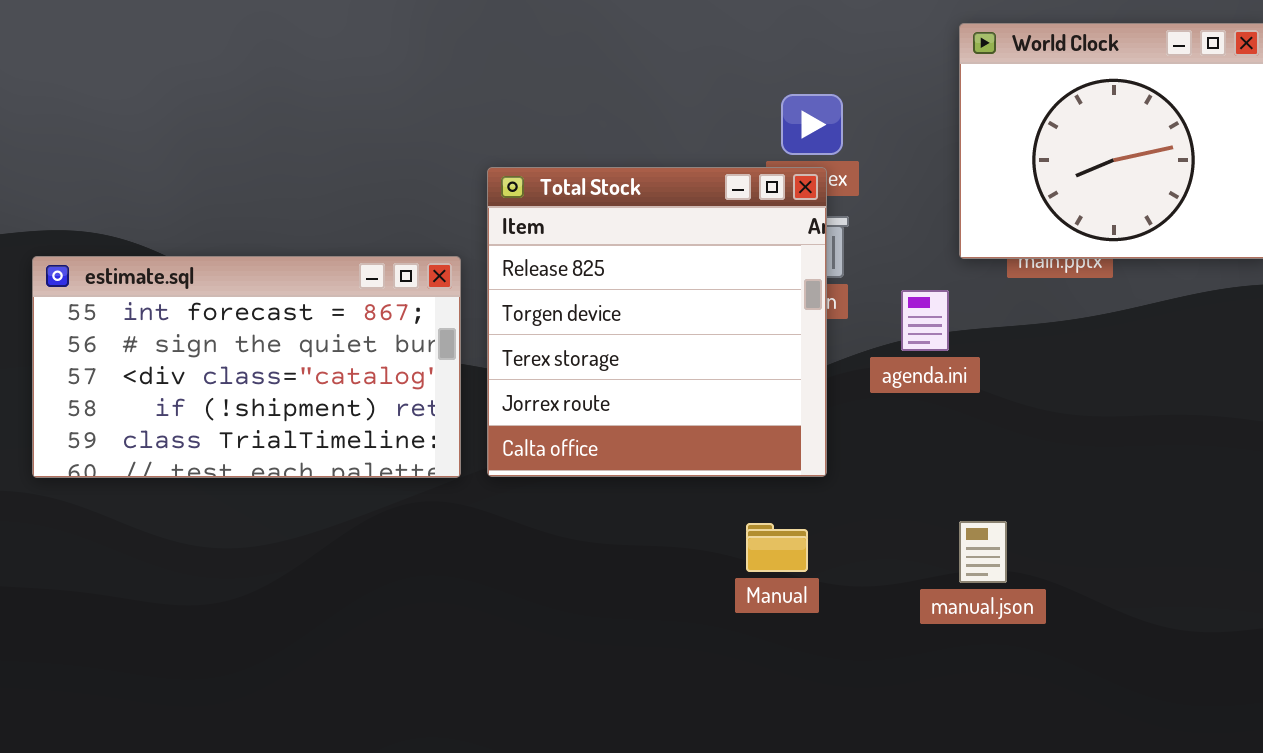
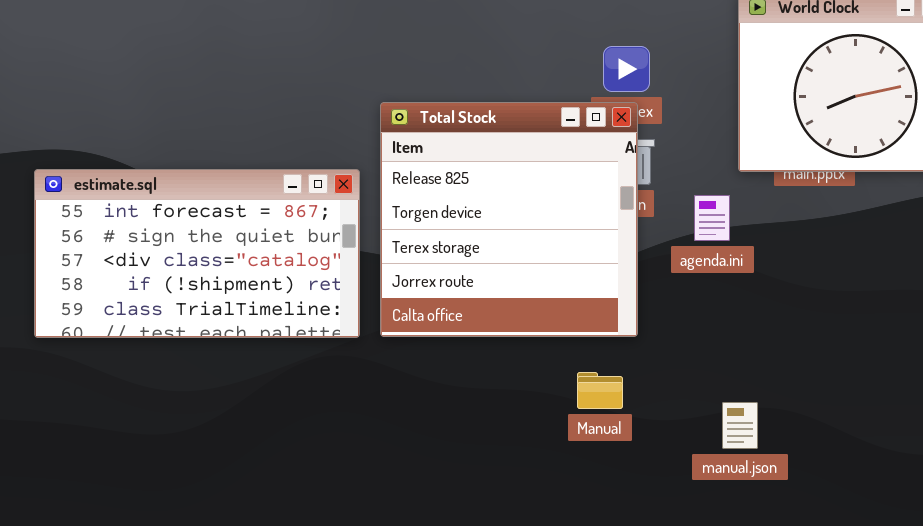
manual.json: [959,521,1007,583] -> [722,402,758,449], moved

